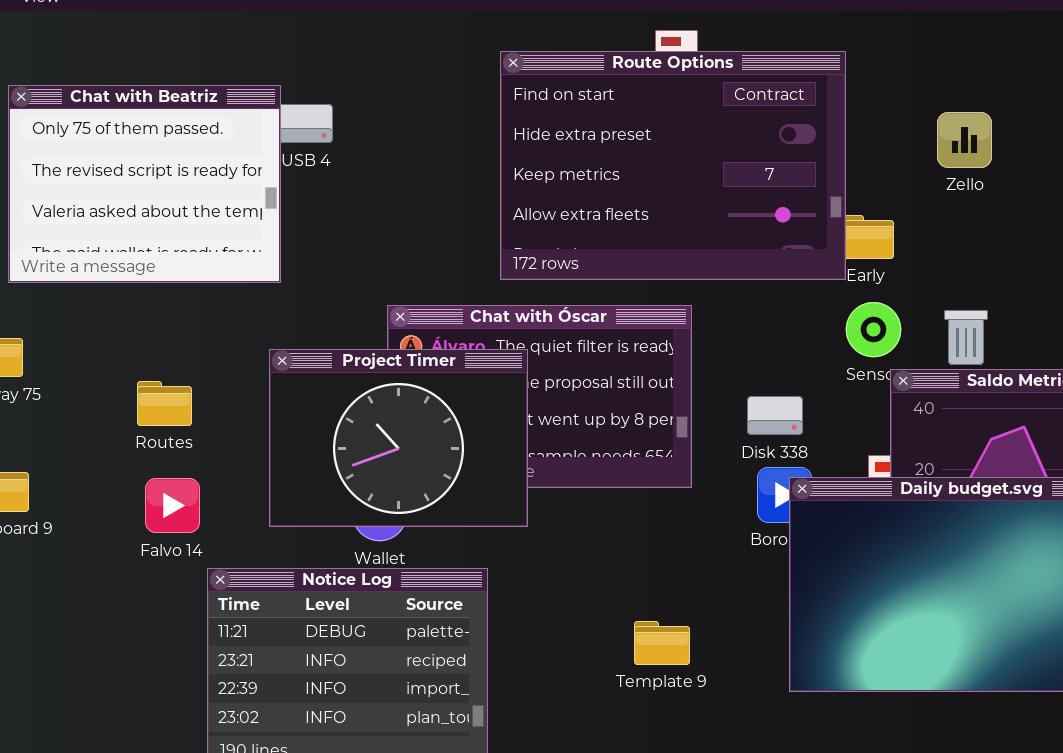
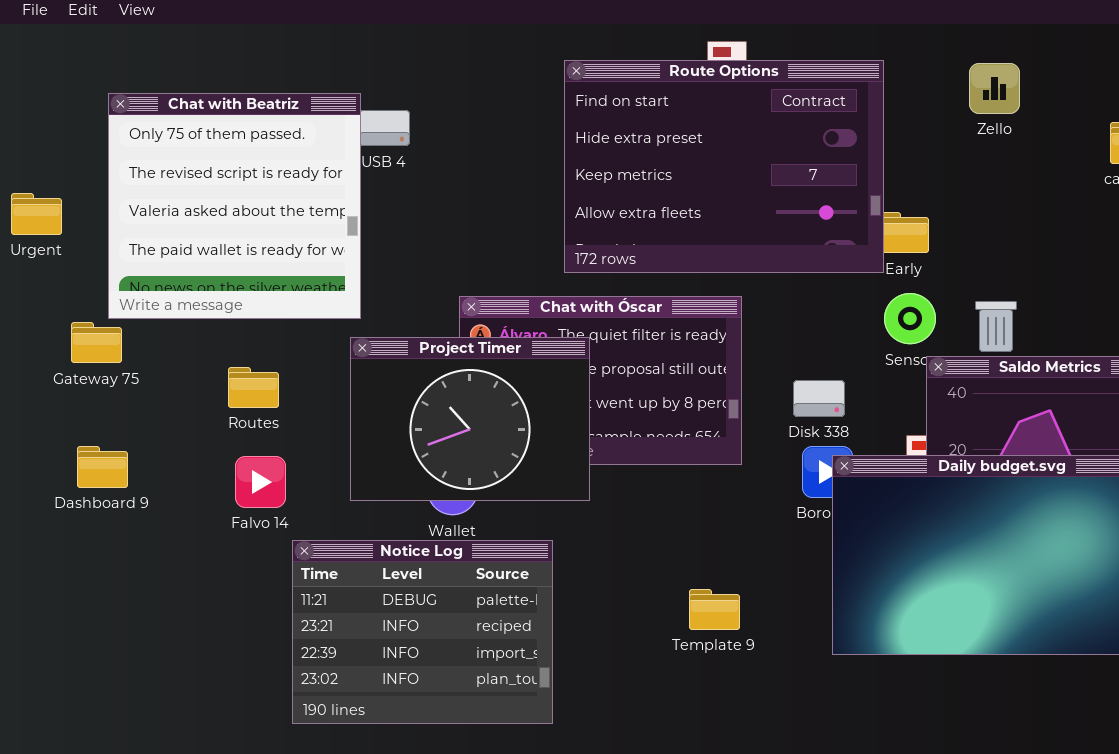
Chat with Beatriz: [8,85,281,283] -> [108,93,361,319], resized
Zello: [937,112,992,168] -> [969,63,1020,114], moved

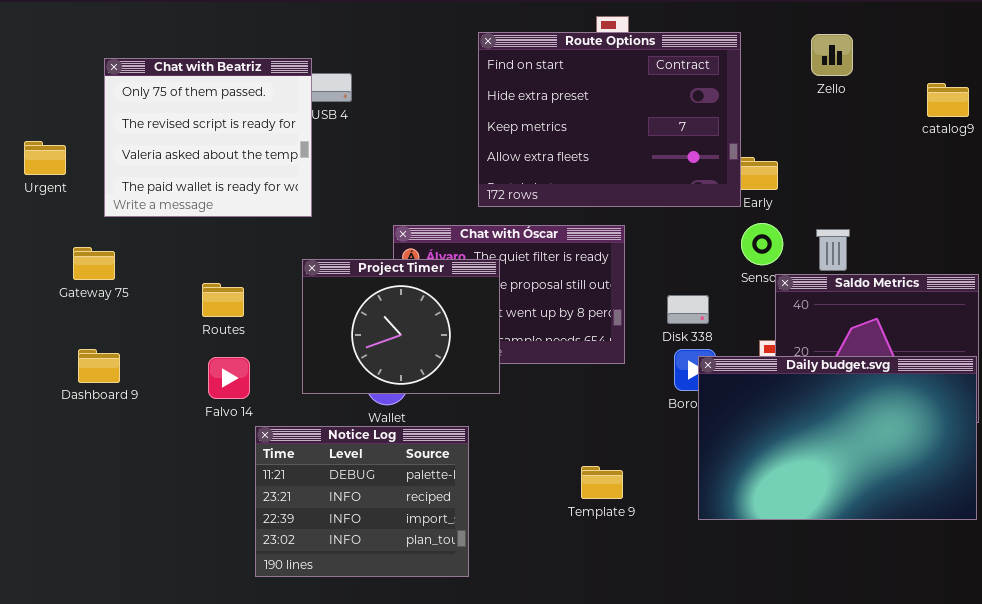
Chat with Beatriz: [108,93,361,319] -> [104,58,312,217], resized

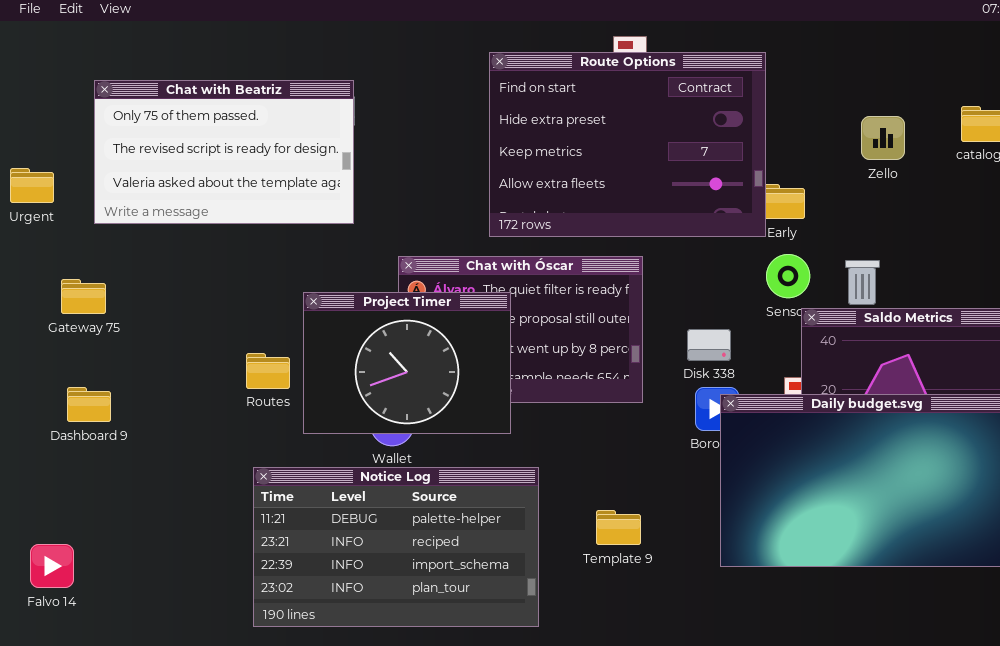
Zello: [811,34,853,76] -> [861,116,905,160], moved
Chat with Beatriz: [104,58,312,217] -> [94,80,354,224], resized
Routes: [202,283,244,317] -> [246,353,290,389], moved
Falvo 14: [208,357,250,399] -> [30,544,74,588], moved
Notice Log: [255,426,469,577] -> [253,467,539,627], resized

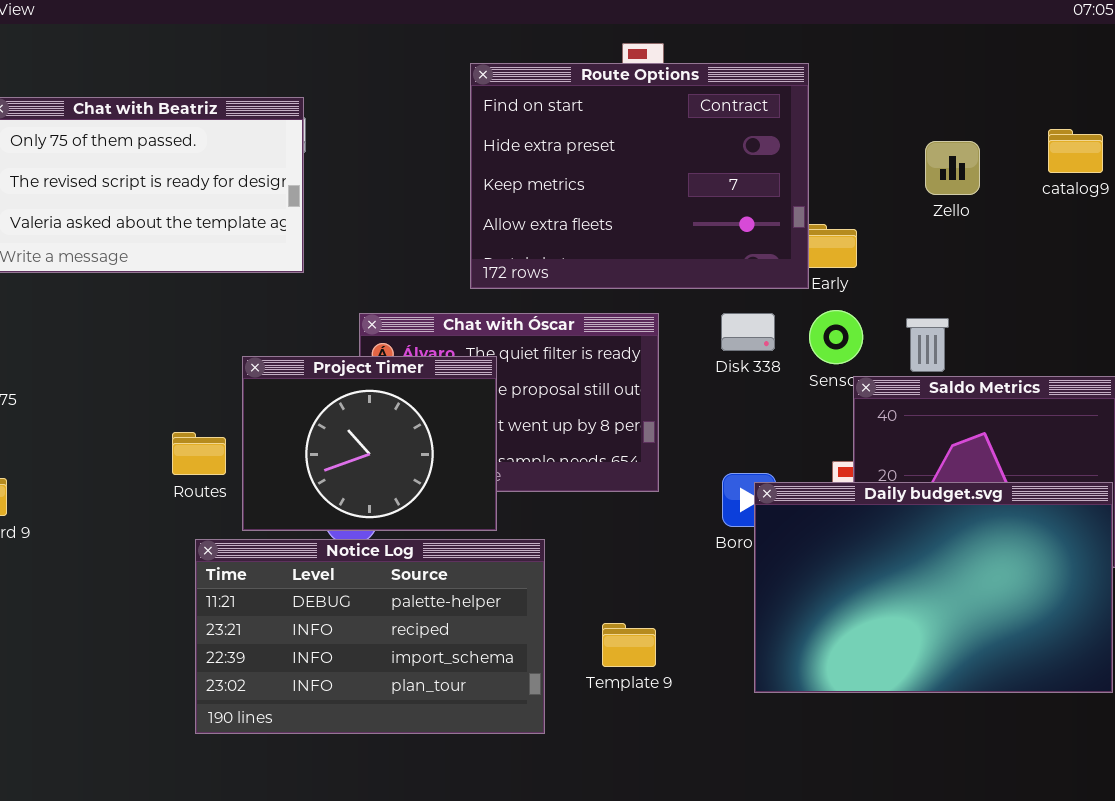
Disk 338: [687,329,731,361] -> [721,313,775,351], moved
Notice Log: [253,467,539,627] -> [195,539,545,734], moved

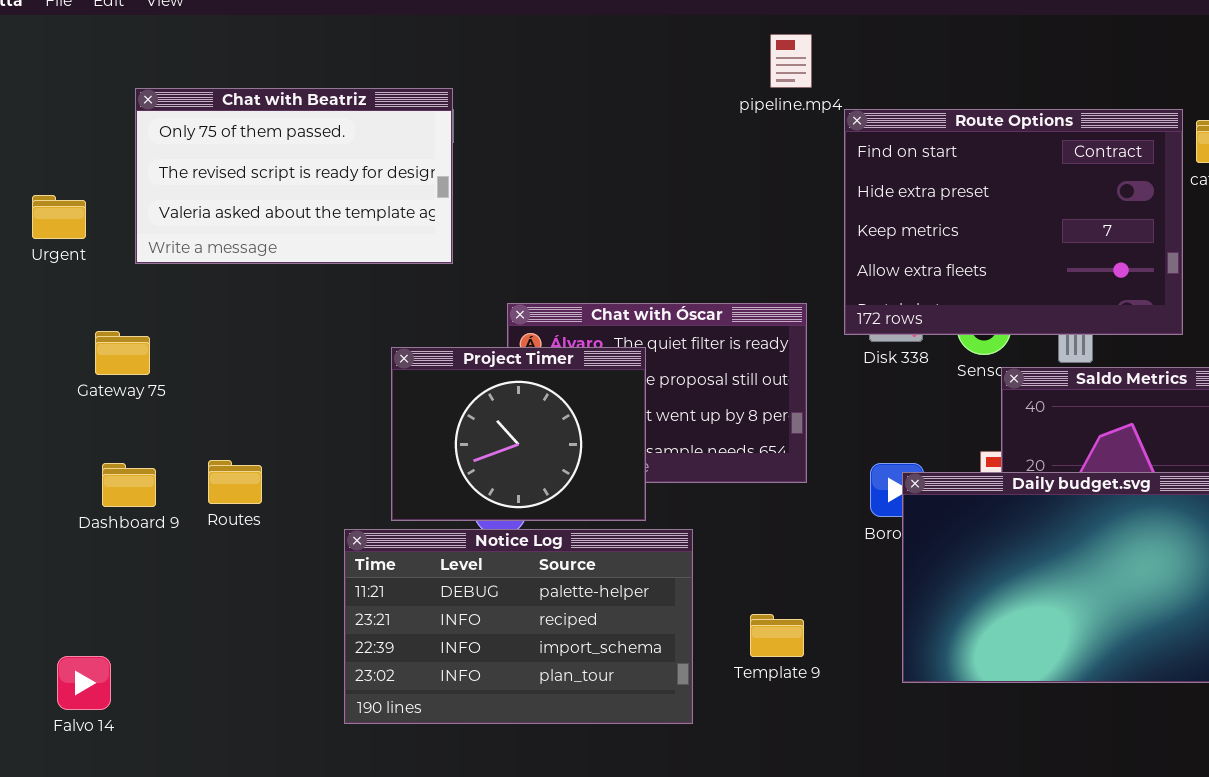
Route Options: [470,63,809,289] -> [844,109,1183,335], moved
Routes: [172,432,226,475] -> [208,460,262,504], moved

